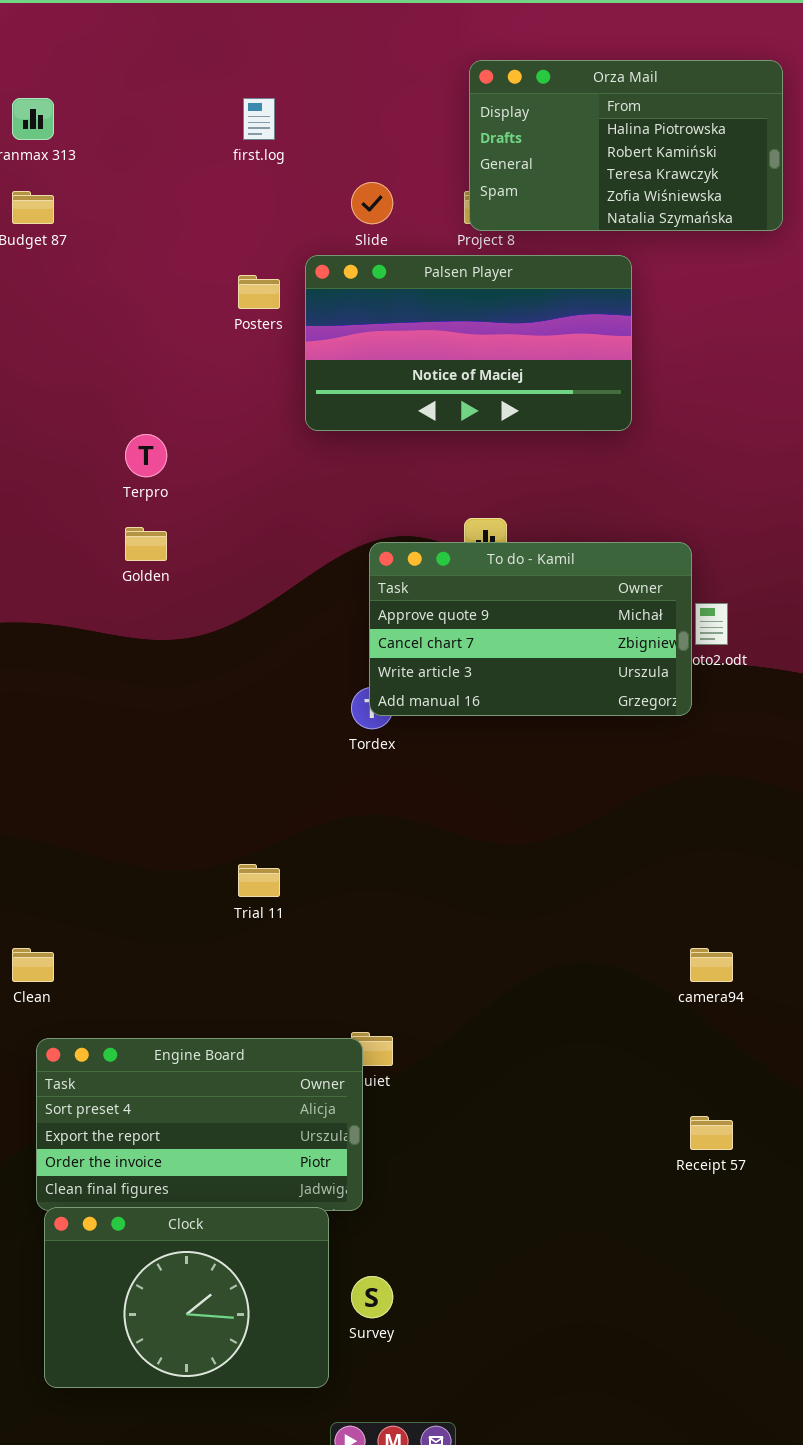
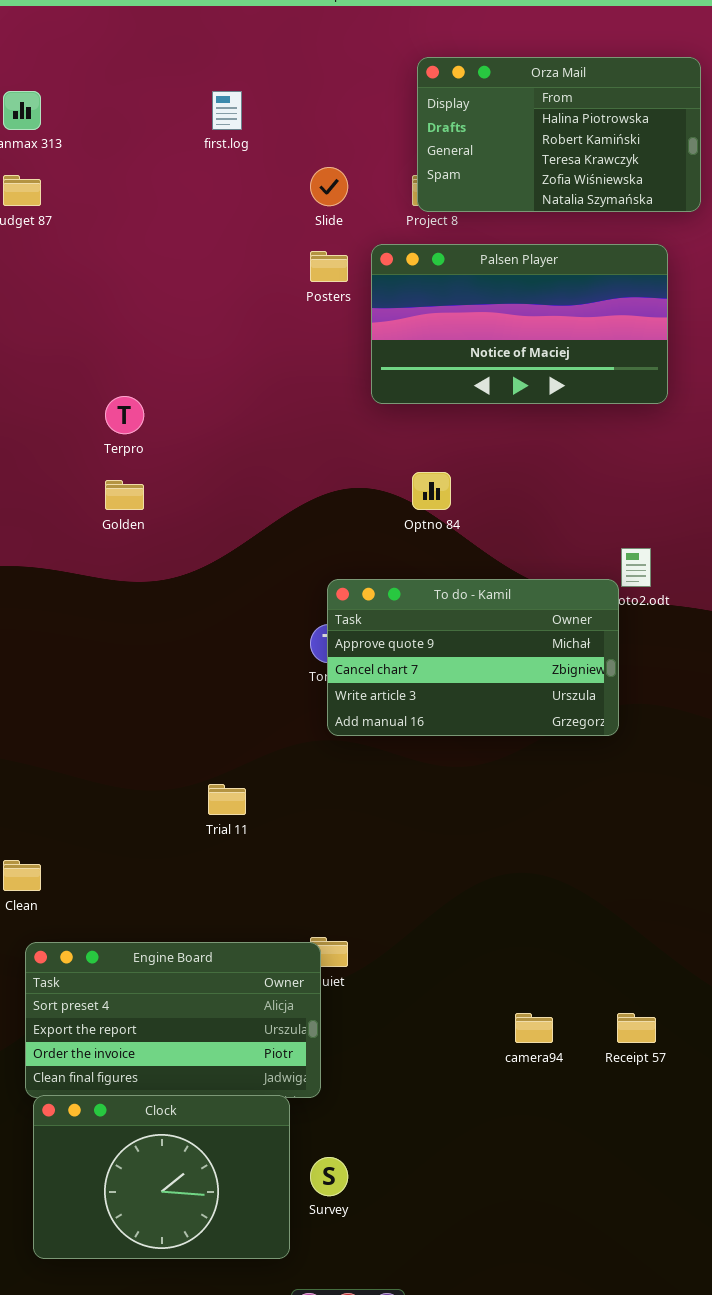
Palsen Player: [305,255,632,431] -> [371,244,668,404], moved
Posters: [238,275,280,309] -> [310,251,348,282], moved
To do - Kamil: [369,542,692,716] -> [327,579,619,736], moved
camera94: [690,948,733,982] -> [515,1013,553,1043], moved

